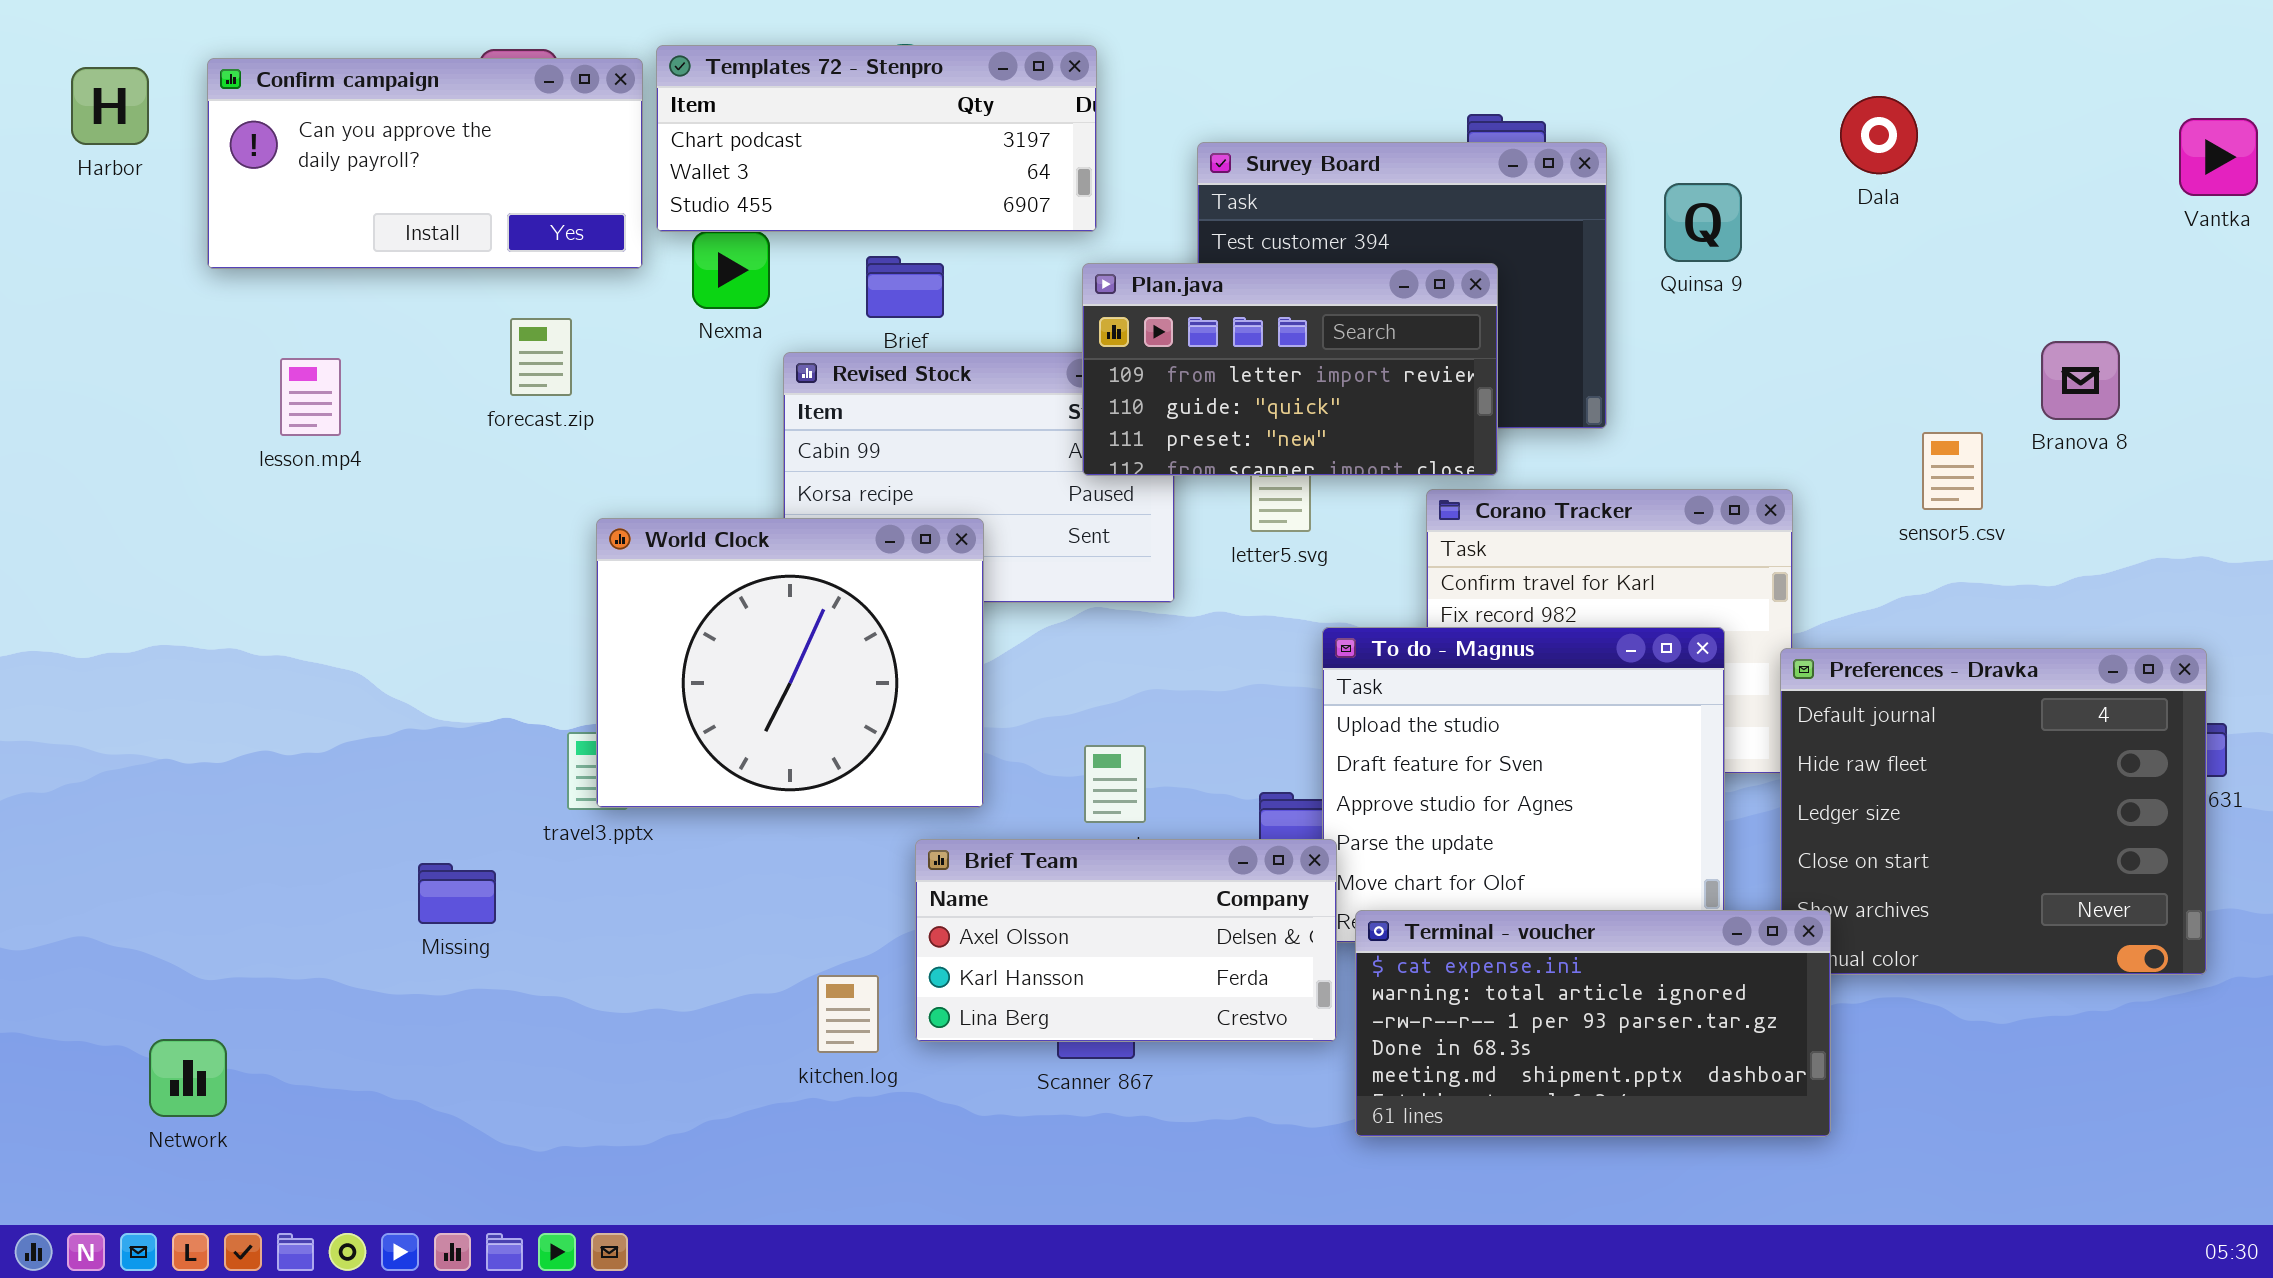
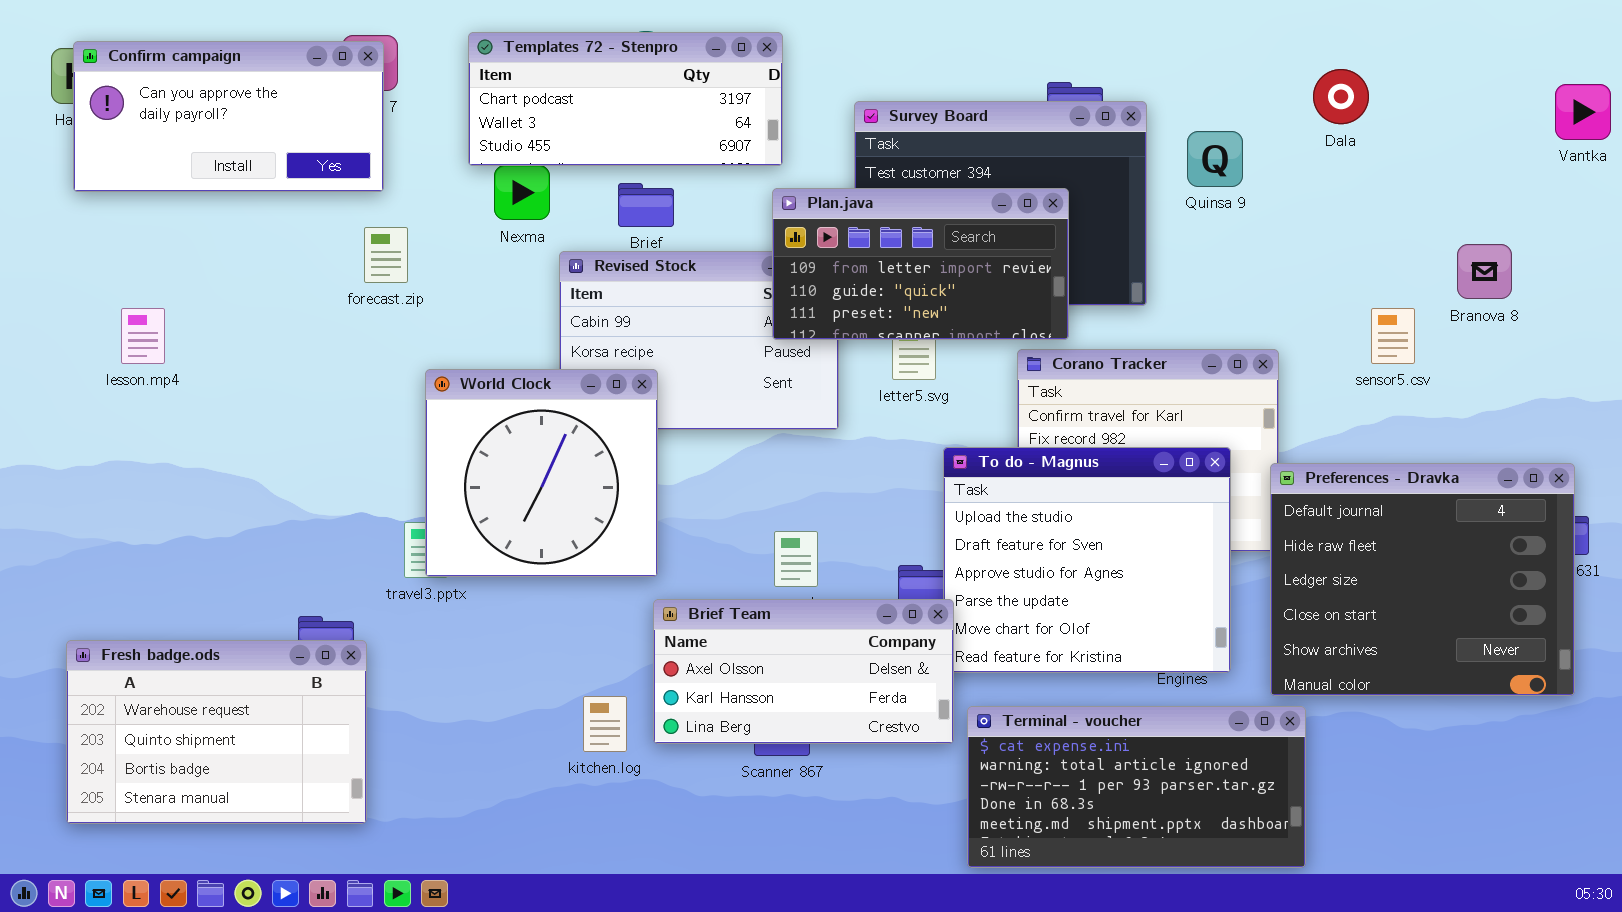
Confirm campaign: [207,58,643,269] -> [73,41,384,192], moved
lesson.mp4: [280,358,341,436] -> [121,308,165,364], moved
World Clock: [596,518,984,808] -> [425,369,658,577], resized
Fresh badge.ods: none -> [66,640,367,824], opened
Terminal - voucher: [1355,910,1831,1137] -> [967,706,1306,868], moved

